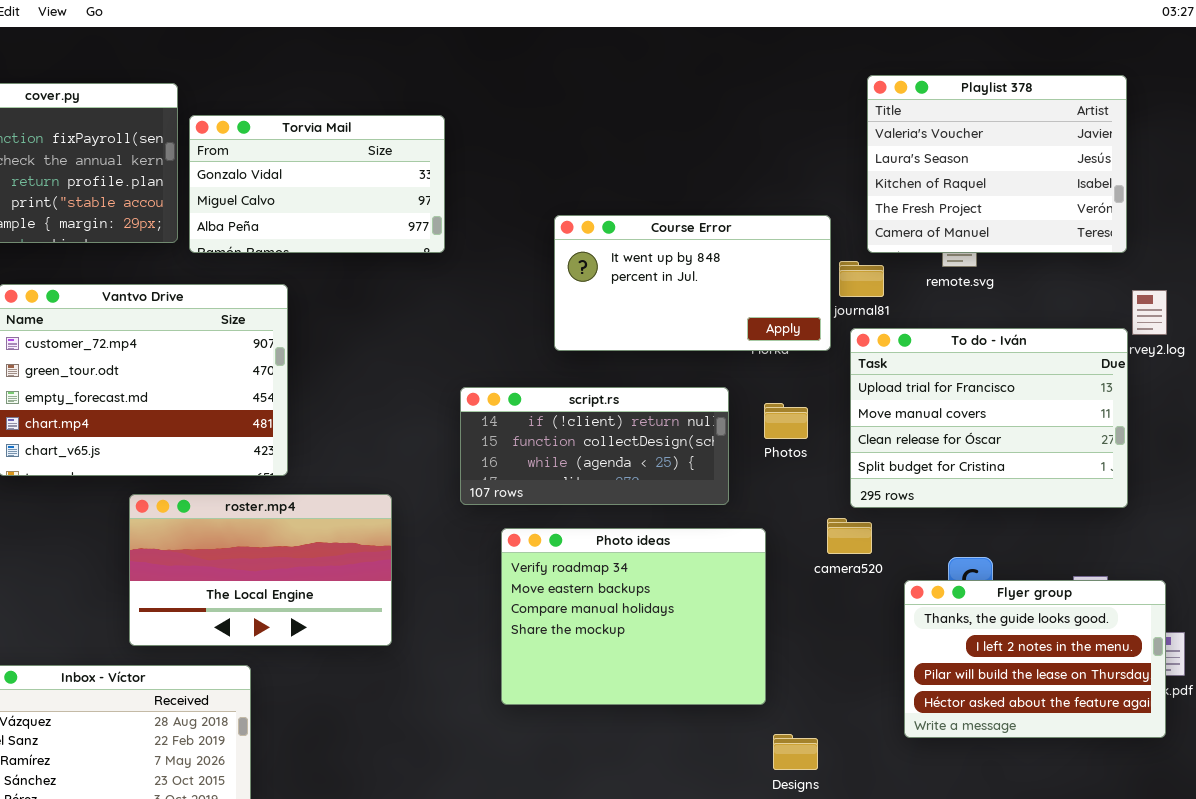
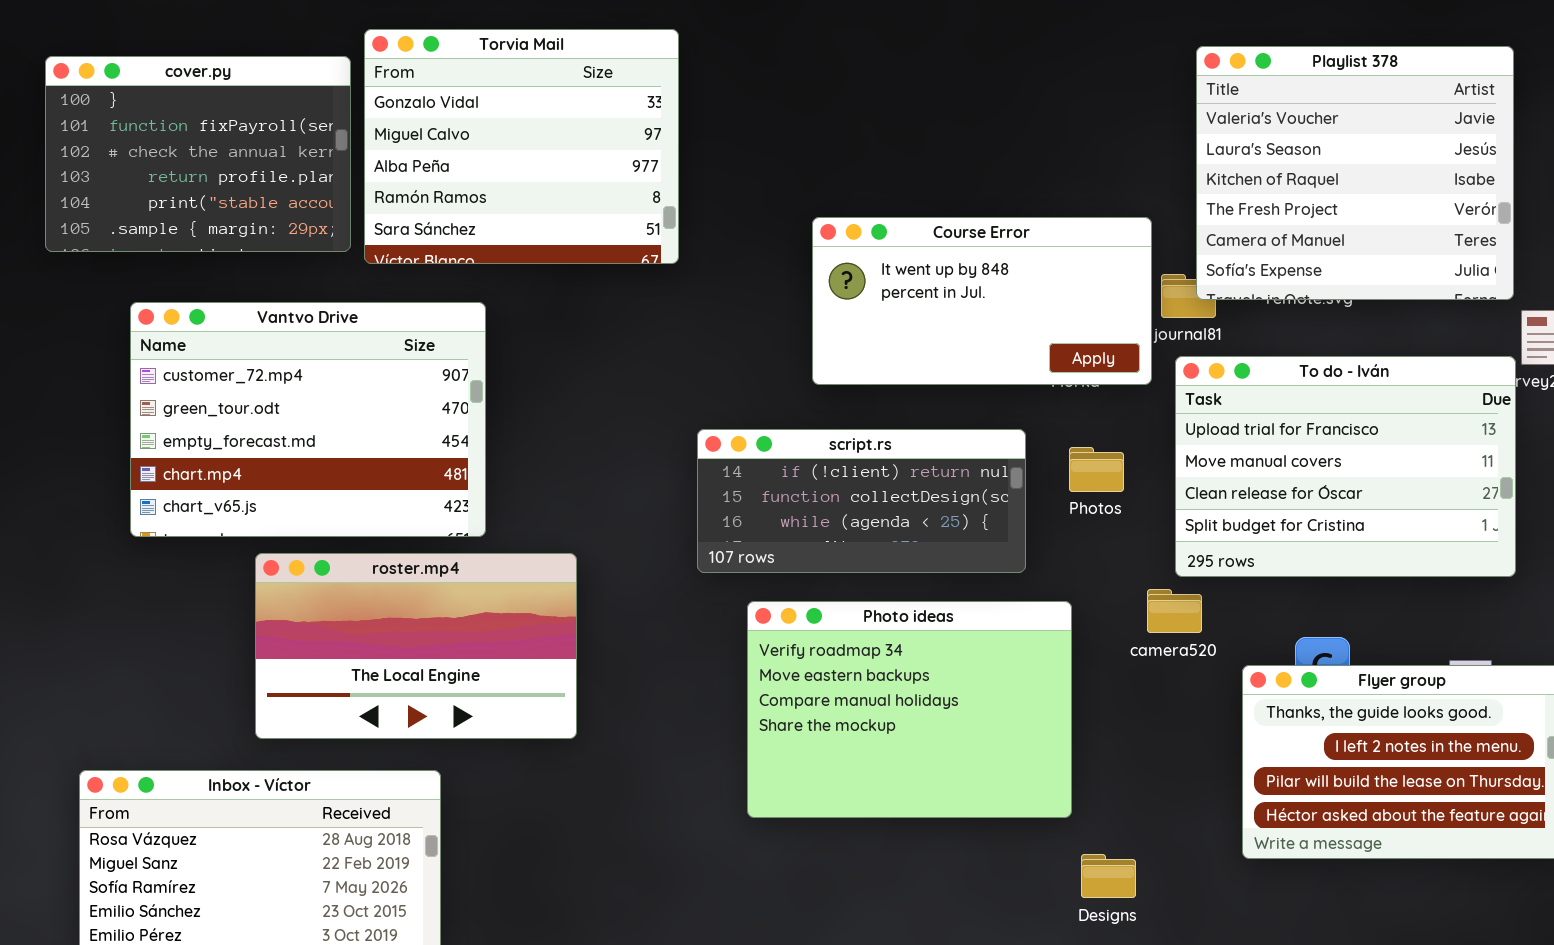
Playlist 378: [867,75,1127,253] -> [1196,46,1514,300], resized
Torvia Mail: [189,115,445,253] -> [364,29,679,264], resized
roster.mp4: [129,494,392,646] -> [255,553,577,739], moved

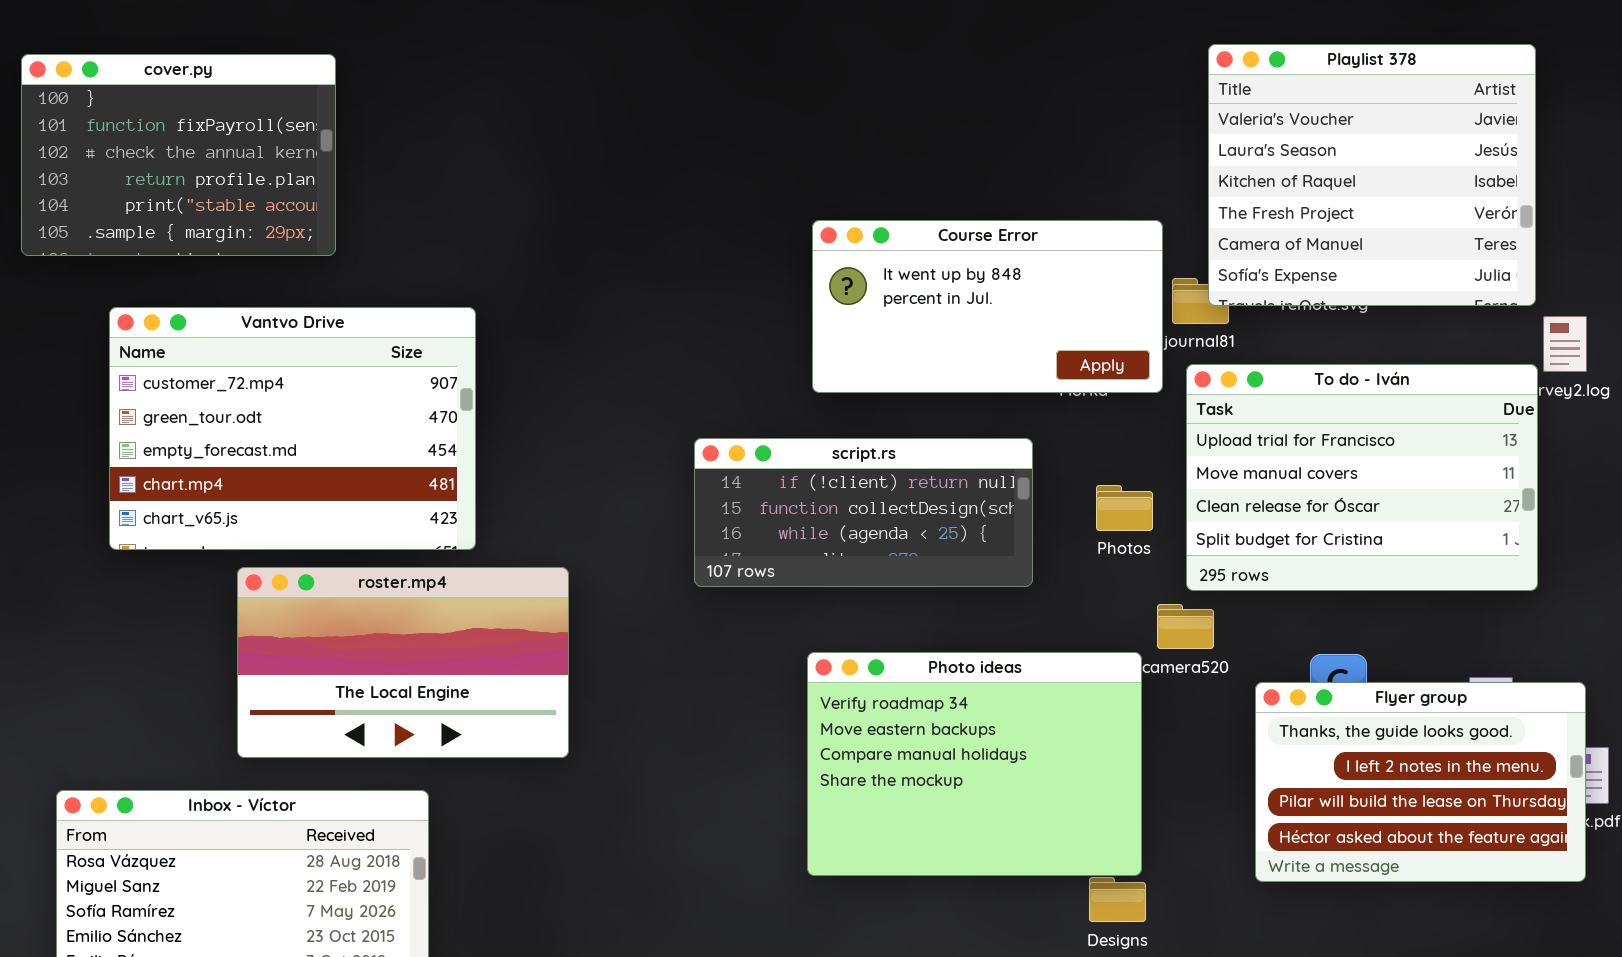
Torvia Mail: [364,29,679,264] -> none, closed
Photos: [1069,447,1124,492] -> [1096,485,1153,531], moved
Photo ideas: [747,601,1072,818] -> [807,652,1142,876], moved

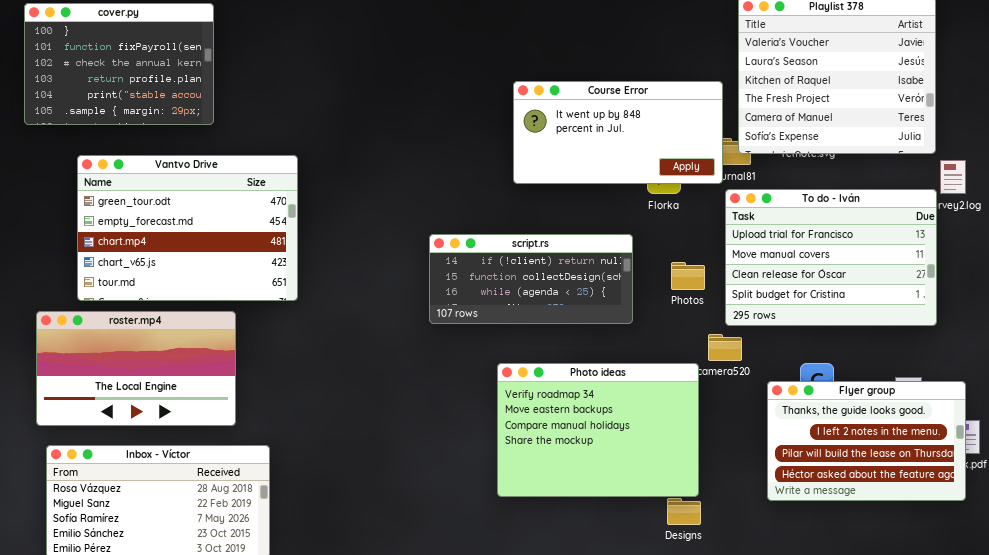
Course Error: [812,220,1163,393] -> [513,81,723,184], moved
Vantvo Drive: [109,307,476,550] -> [77,155,298,301], scrolled down 1 row
roster.mp4: [237,567,569,758] -> [36,311,236,426], moved

